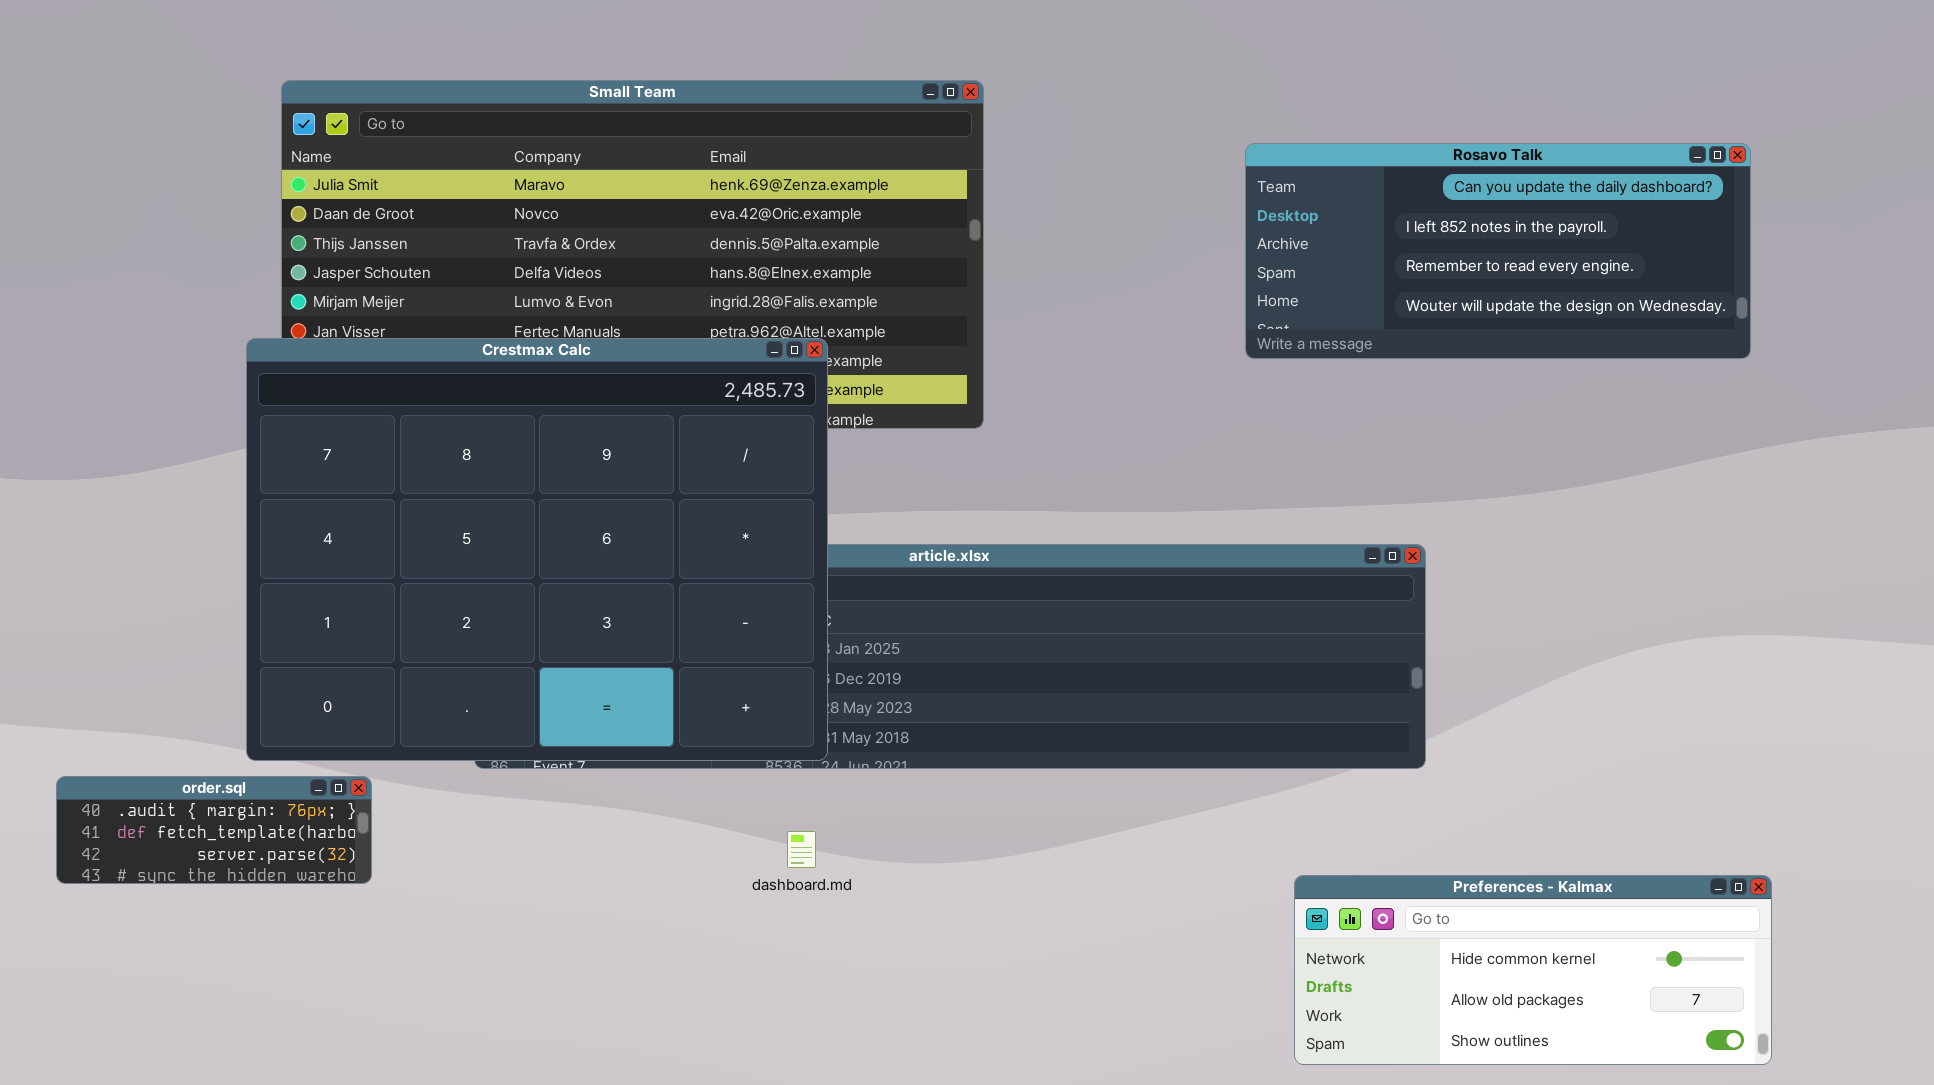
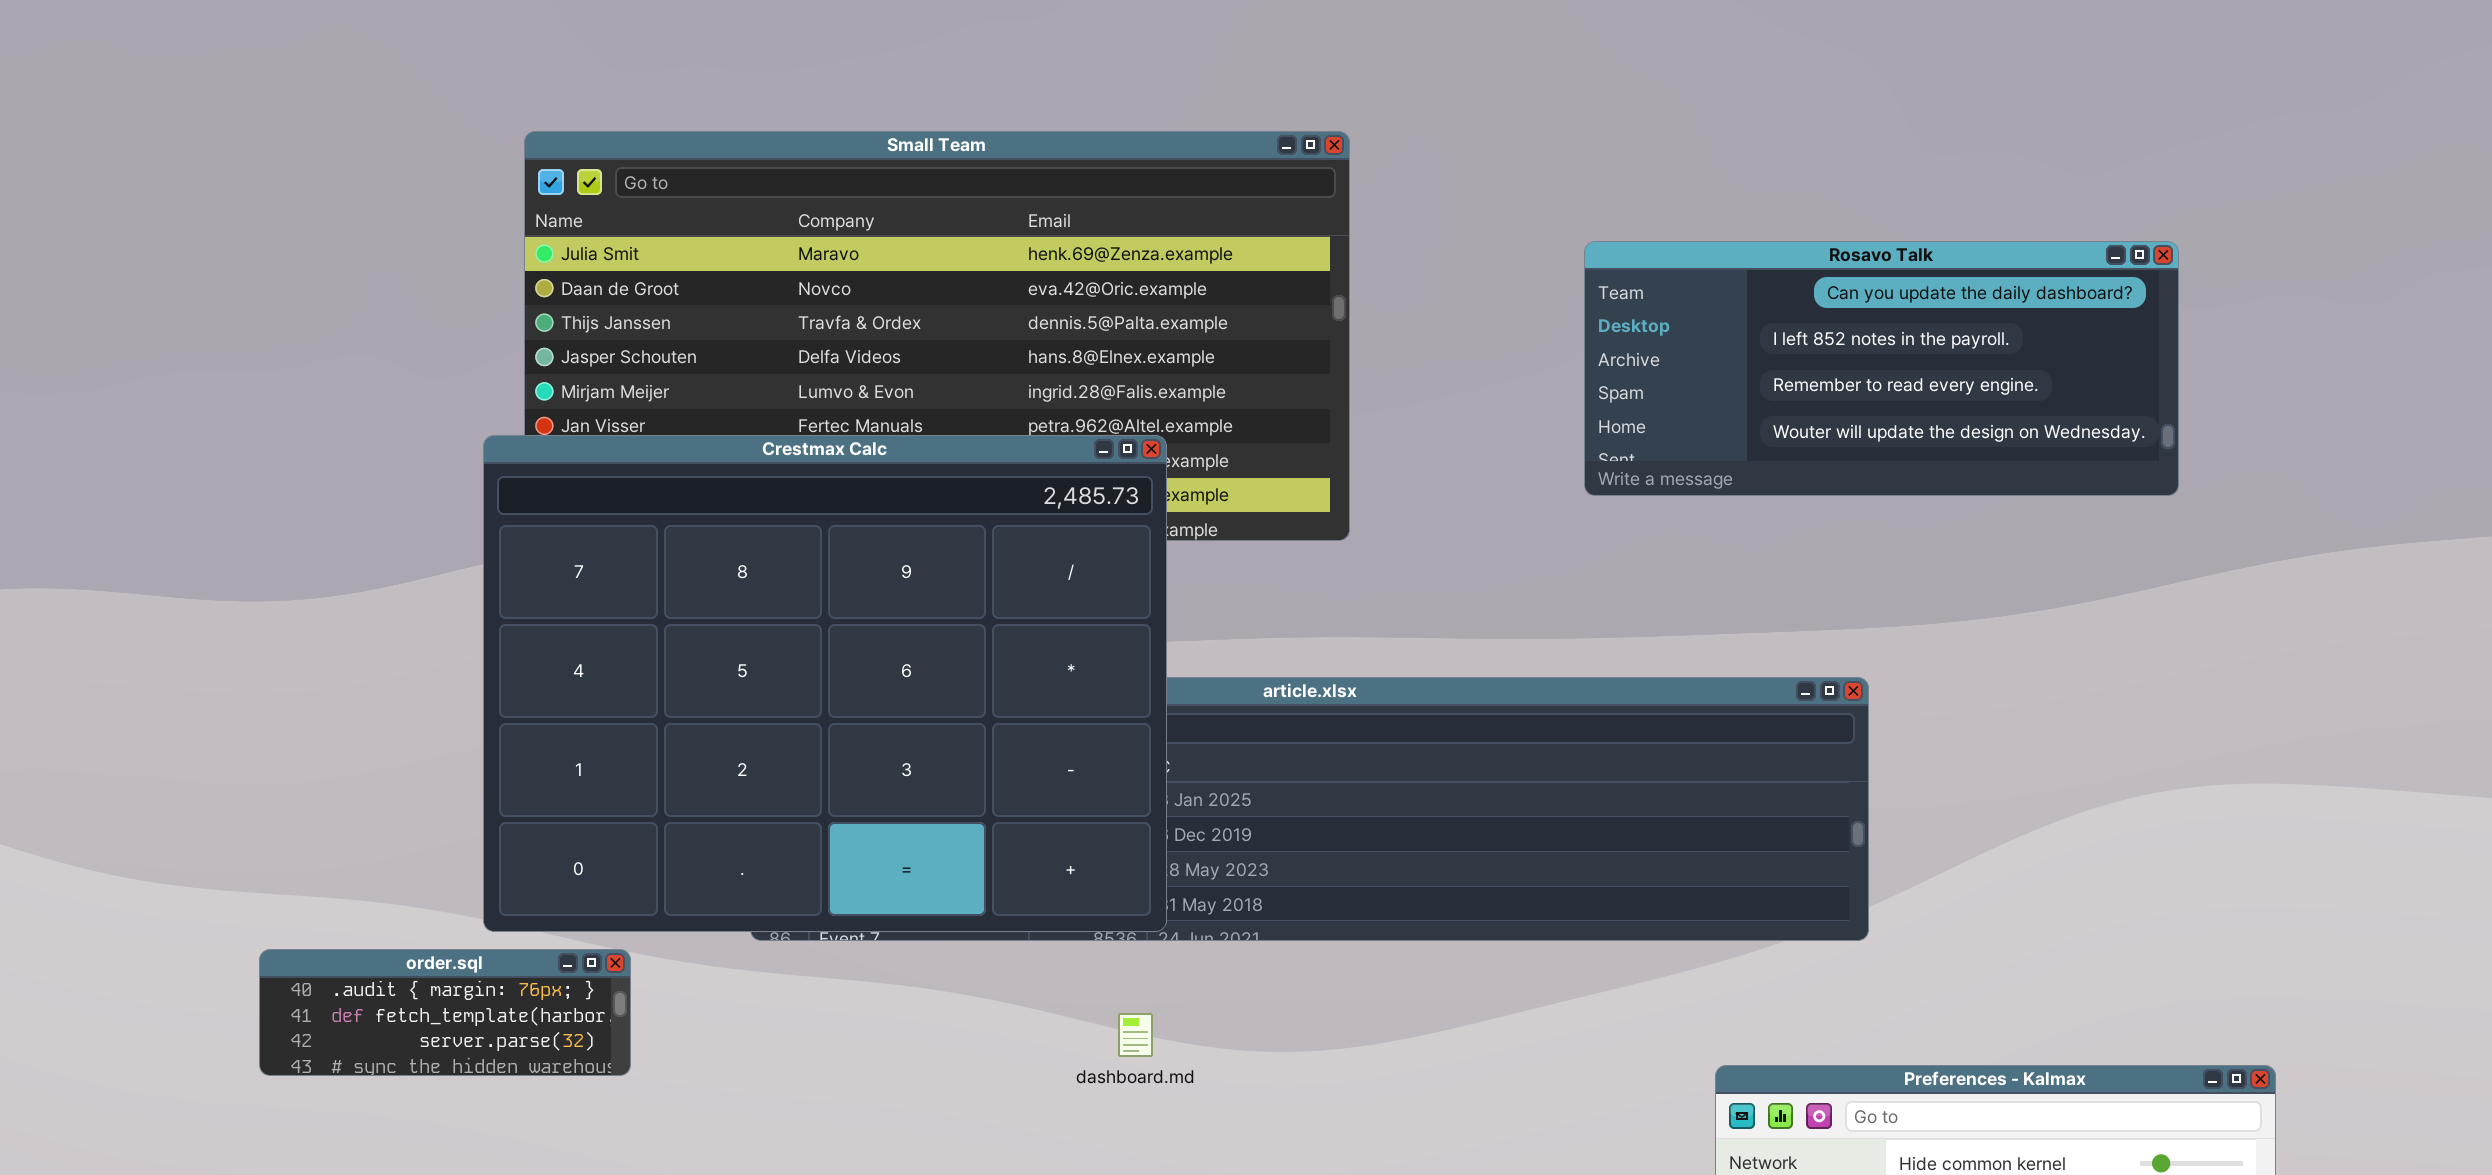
Rosavo Talk: [1245,143,1751,359] -> [1584,241,2179,496], moved

